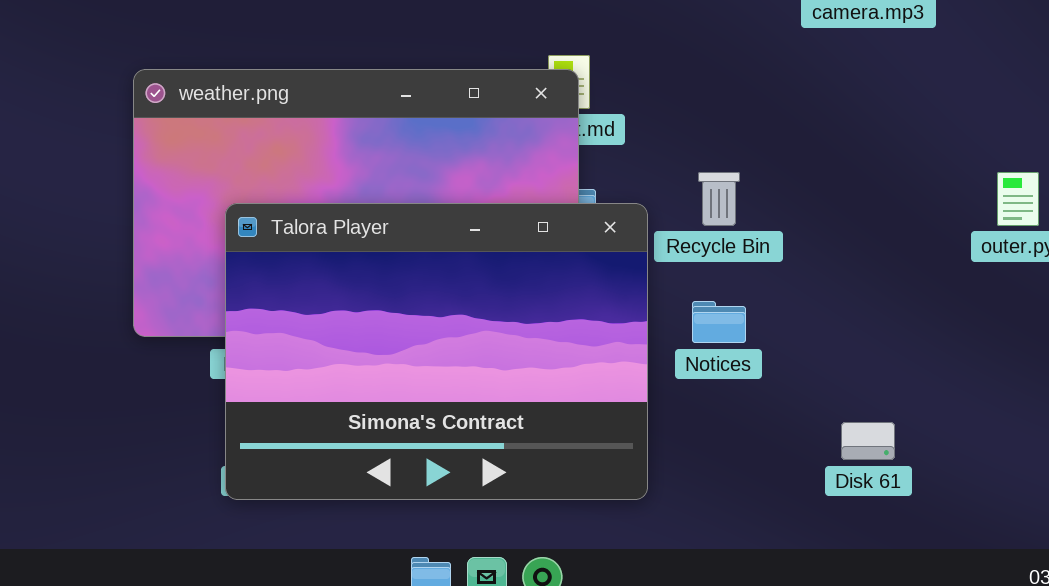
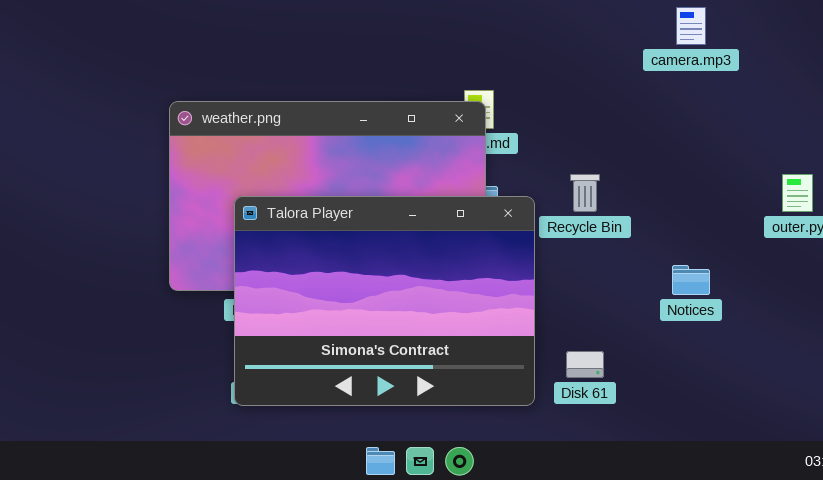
Notices: [692,301,746,343] -> [672,265,710,295], moved
Disk 61: [841,422,895,460] -> [566,351,604,378], moved

